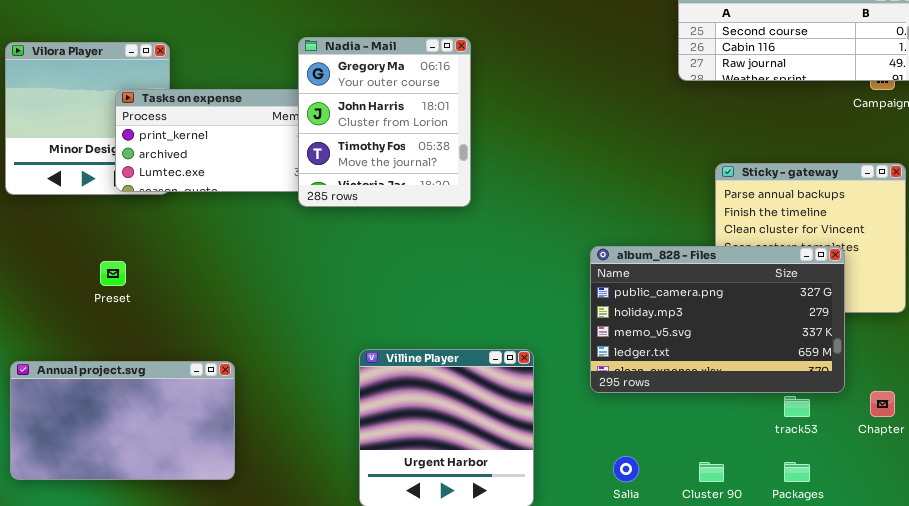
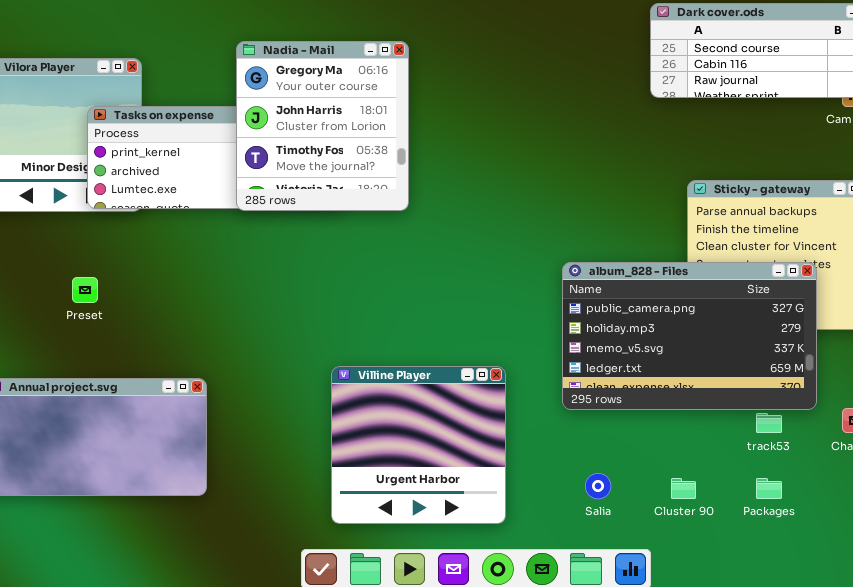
Nadia - Mail: [298,37,471,207] -> [236,41,409,211], moved

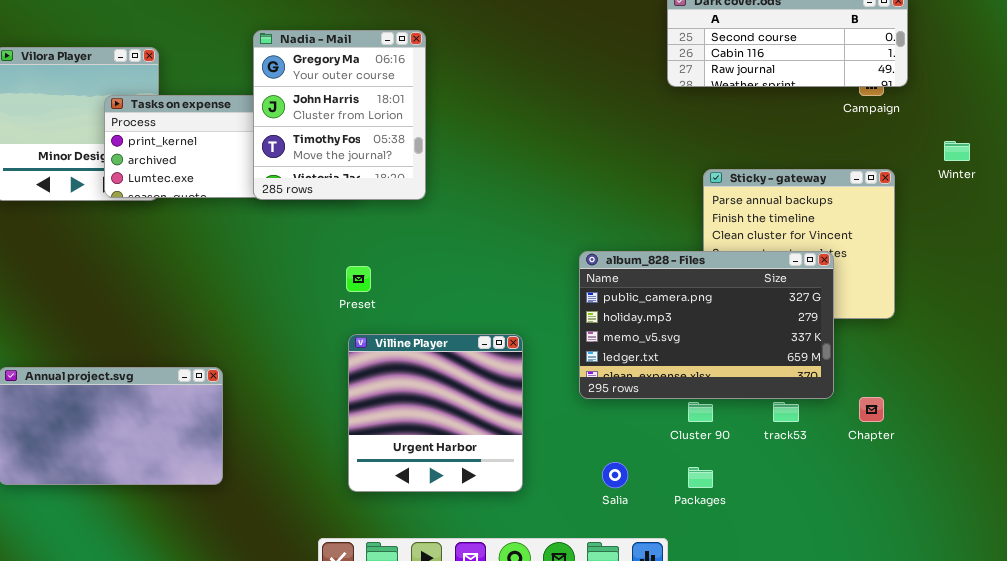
Preset: [72,277,98,303] -> [346,266,371,292], moved
Villine Player: [331,366,506,524] -> [348,334,523,492], moved
Cluster 90: [671,478,696,499] -> [688,402,713,422], moved
Packages: [756,478,782,499] -> [688,467,713,488], moved

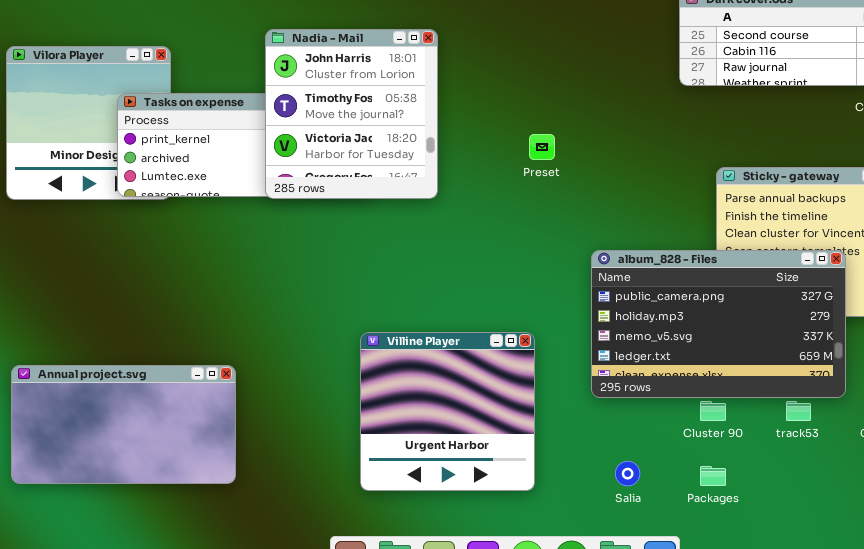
Nadia - Mail: [253,30,426,200] -> [265,29,438,199], scrolled down 1 row
Preset: [346,266,371,292] -> [529,134,555,160], moved

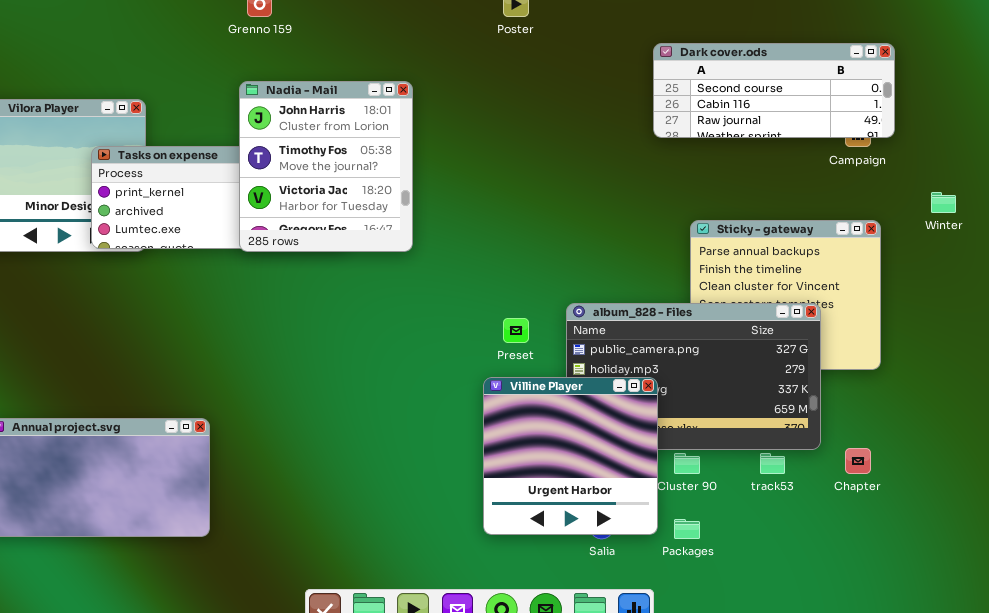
Preset: [529,134,555,160] -> [503,318,529,343], moved
Villine Player: [360,332,535,491] -> [483,377,658,535], moved

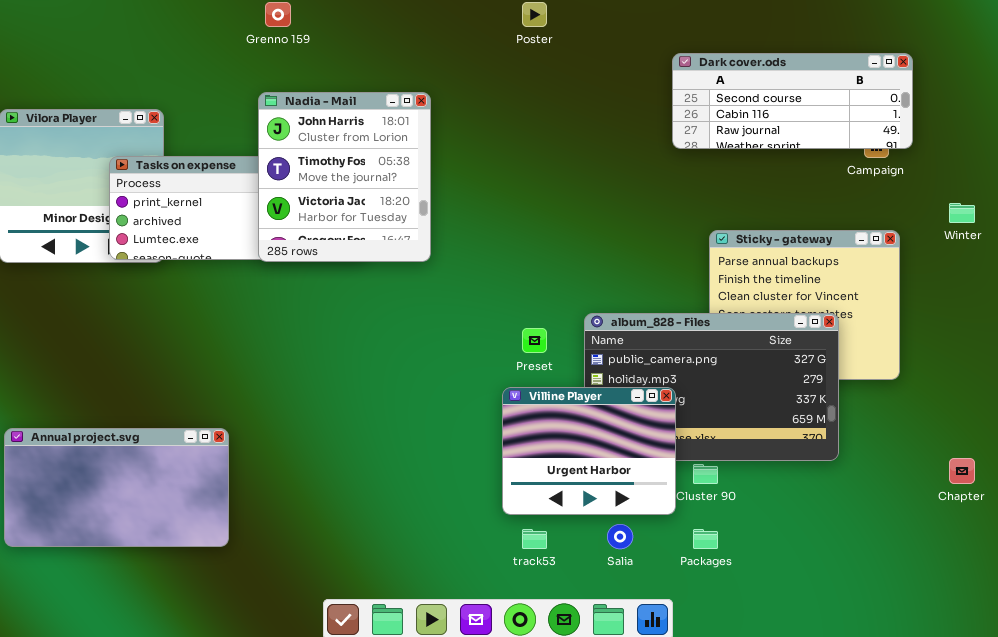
Villine Player: [483,377,658,535] -> [502,387,676,515], resized
Chapter: [845,448,871,474] -> [949,458,975,484], moved
track53: [760,453,785,474] -> [522,529,547,549], moved

